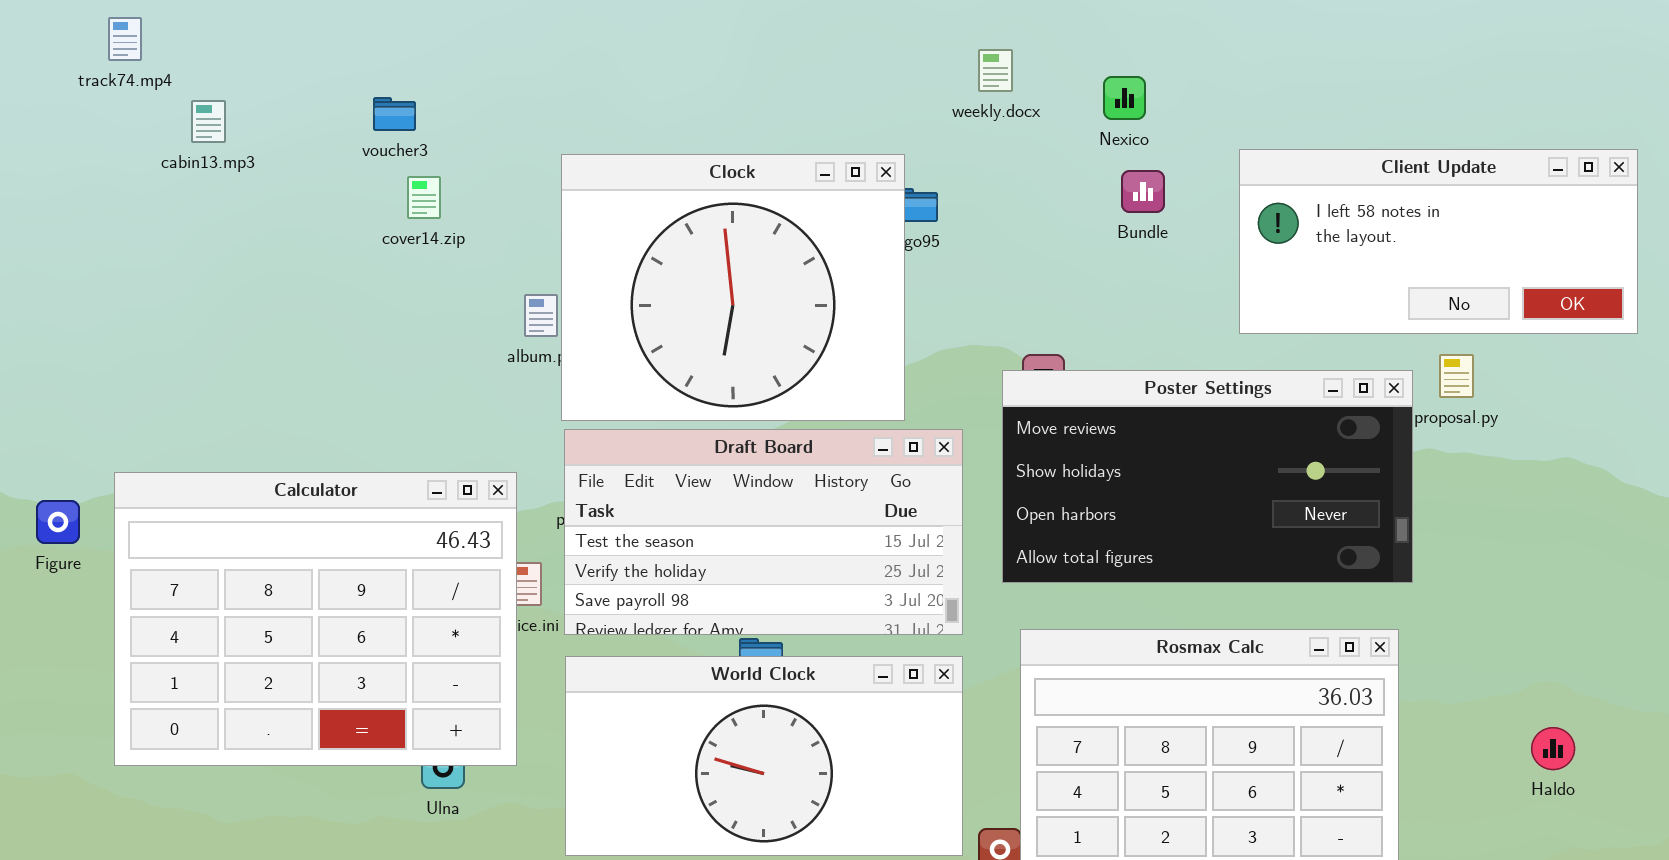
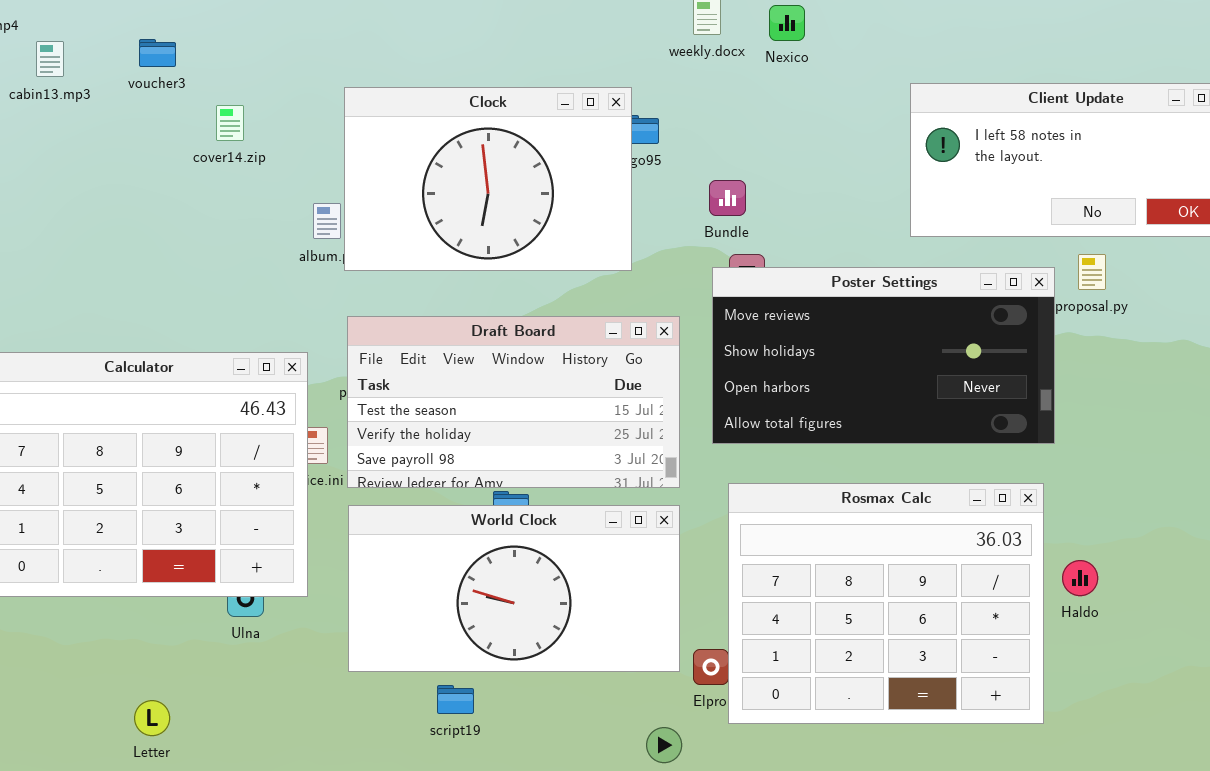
Nexico: [1103,76,1146,120] -> [769,5,805,41], moved
voucher3: [373,97,416,131] -> [139,39,176,67], moved
Clock: [561,154,905,421] -> [344,87,632,271], resized
Bundle: [1121,170,1165,213] -> [709,180,746,216], moved
Haldo: [1531,727,1575,770] -> [1062,560,1098,596], moved

